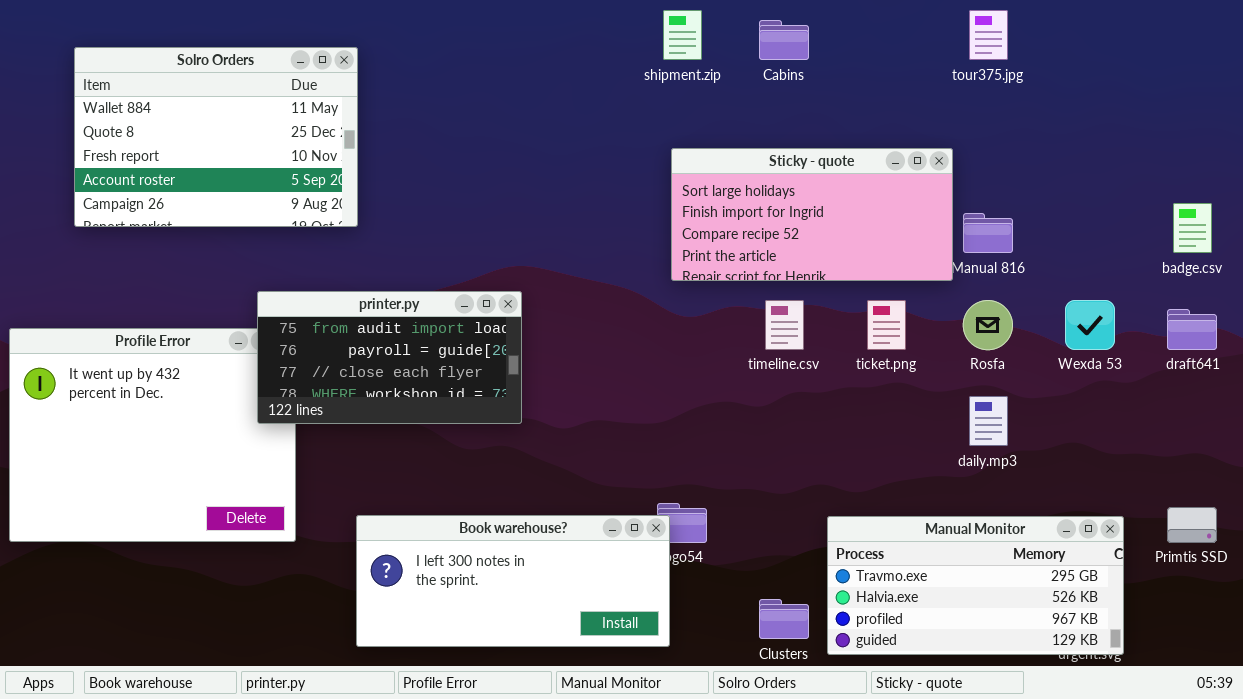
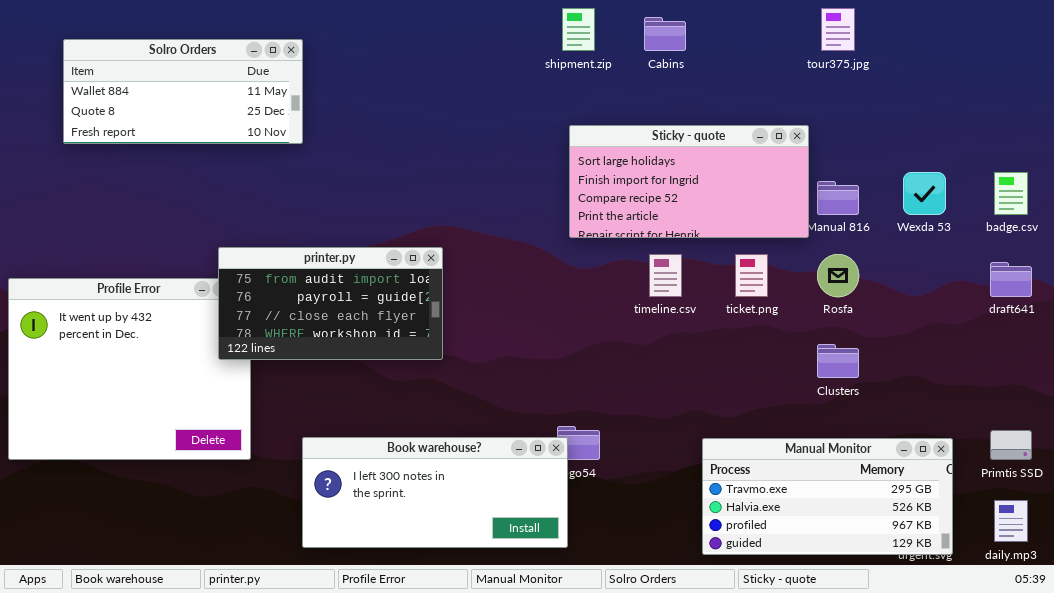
Solro Orders: [74,47,358,227] -> [63,39,303,144], resized
Wexda 53: [1065,300,1115,350] -> [903,172,946,215], moved
daily.mp3: [969,396,1008,446] -> [994,500,1028,542], moved
Clusters: [759,599,809,639] -> [817,344,859,378], moved

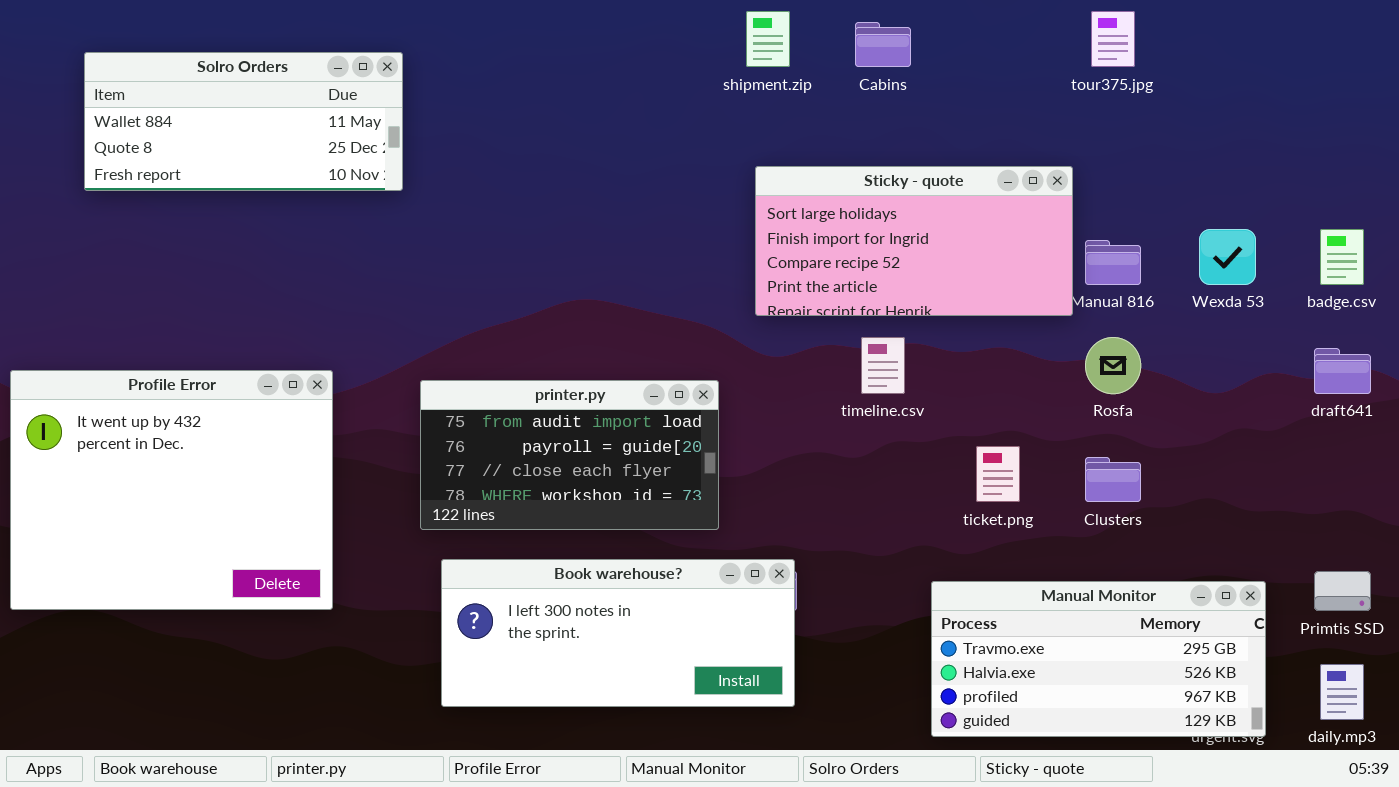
printer.py: [218,247,443,360] -> [420,380,719,530], moved
ticket.png: [735,254,768,297] -> [976,446,1020,502], moved
Book warehouse?: [302,437,568,548] -> [441,559,795,707], moved

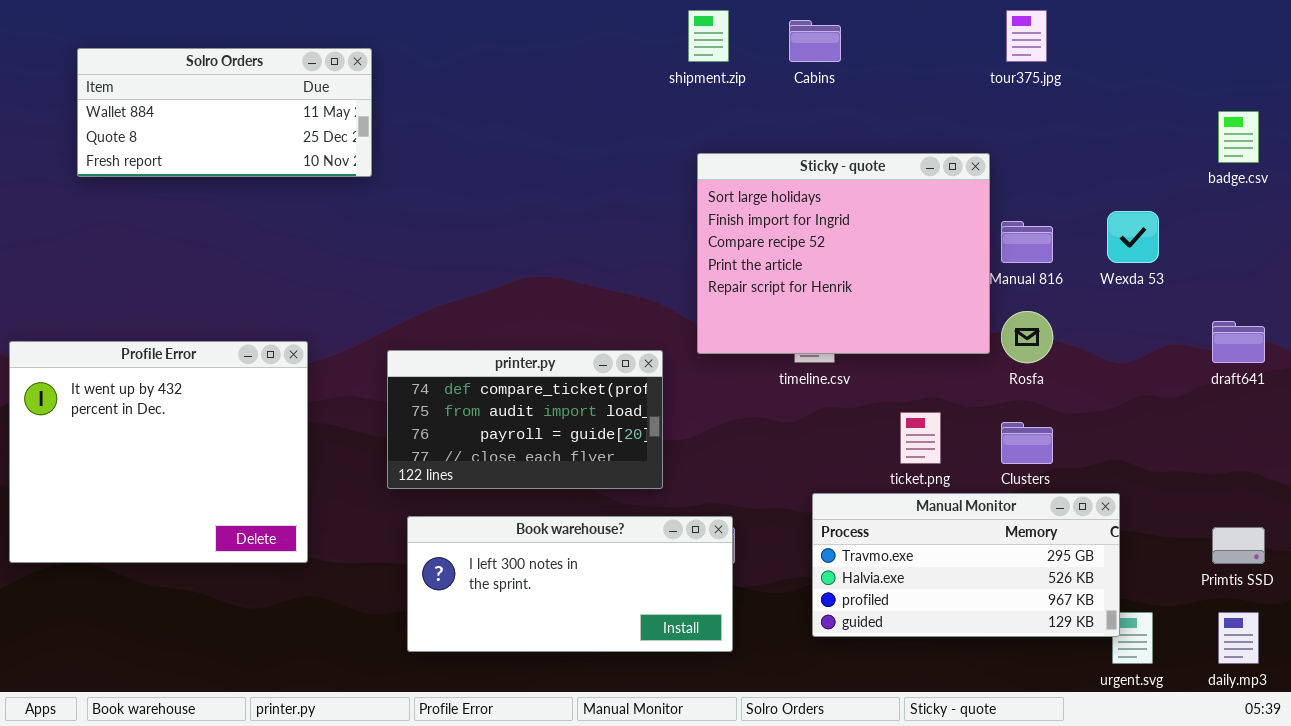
Sticky - quote: [755,166,1073,316] -> [697,153,990,354], resized
badge.csv: [1320,229,1364,285] -> [1218,111,1259,163], moved
printer.py: [420,380,719,530] -> [387,350,663,489], scrolled up 1 row
Manual Monitor: [931,581,1266,737] -> [812,493,1120,637], moved

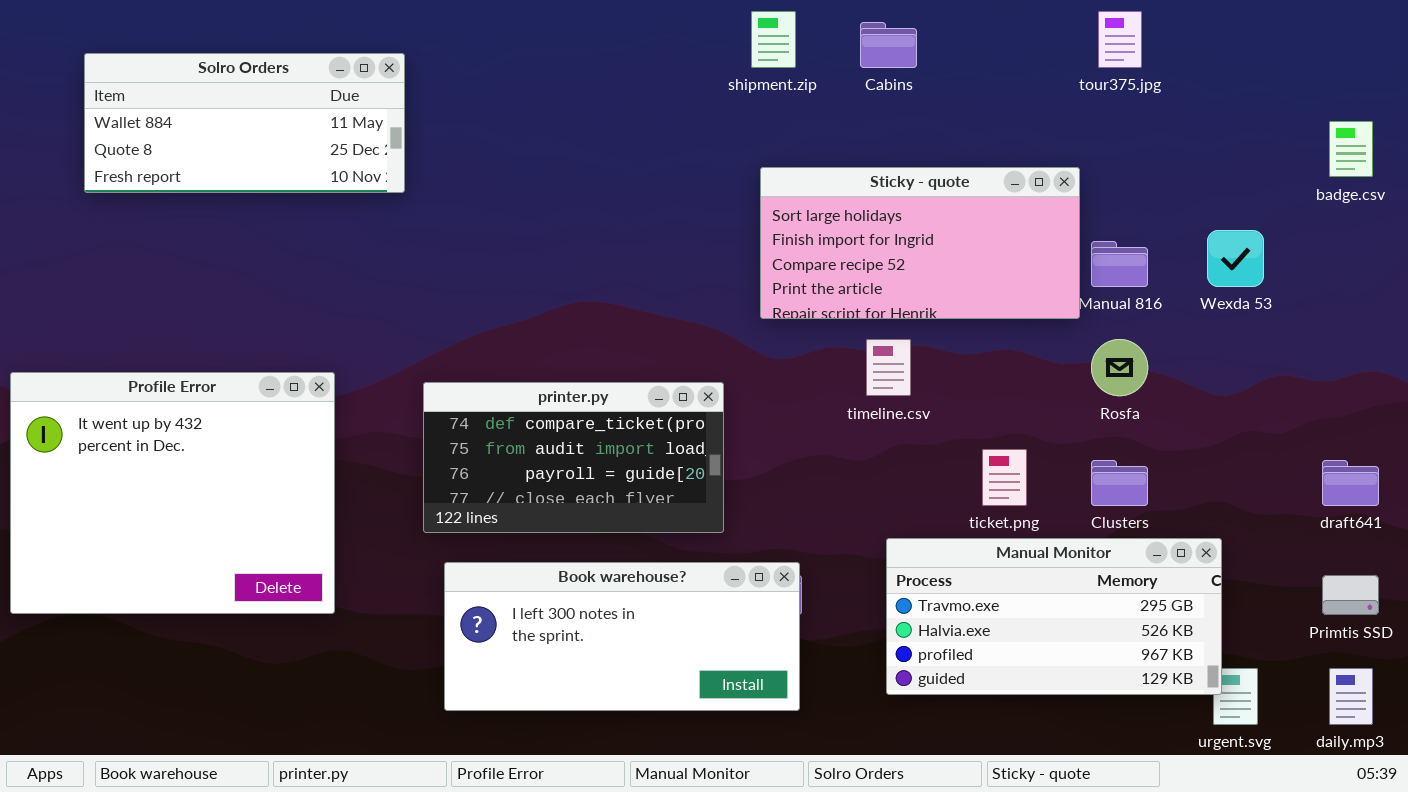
Sticky - quote: [697,153,990,354] -> [760,167,1080,319], resized
draft641: [1212,321,1265,363] -> [1322,460,1379,506], moved

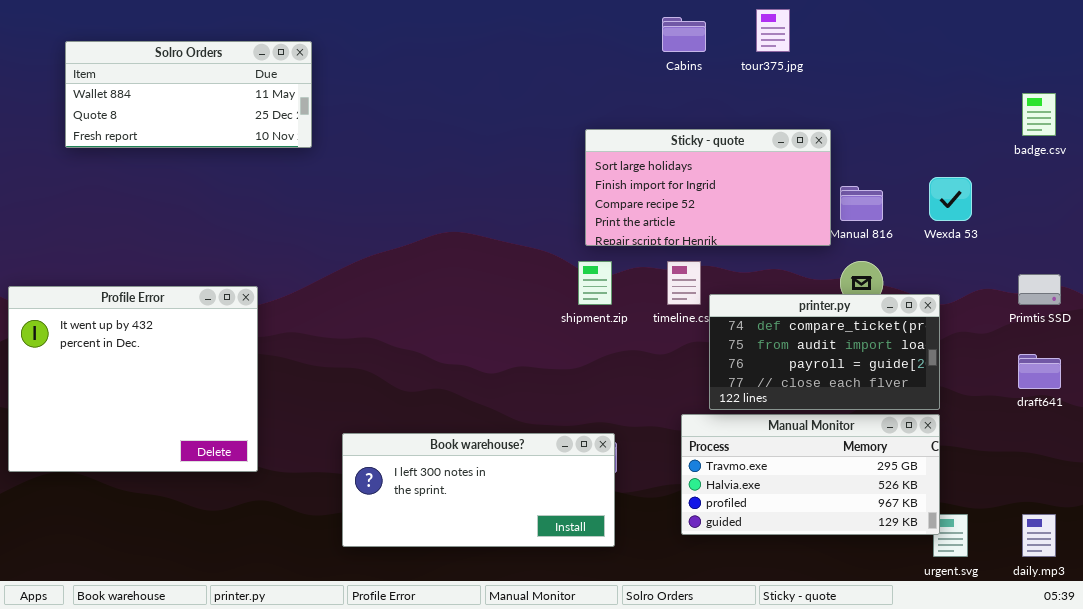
shipment.zip: [751,11,796,68] -> [578,261,612,305], moved
tour375.jpg: [1098,11,1142,68] -> [756,9,790,52], moved
printer.py: [423,382,724,533] -> [709,294,940,410], moved
Primtis SSD: [1322,575,1379,615] -> [1018,274,1061,305], moved

